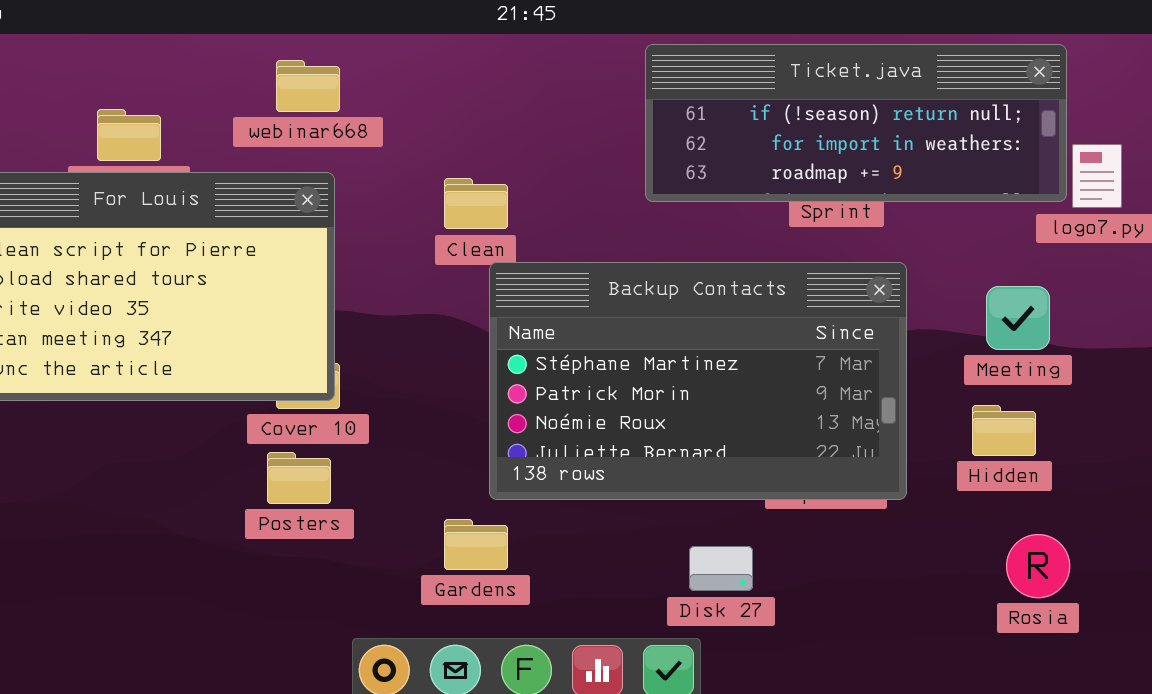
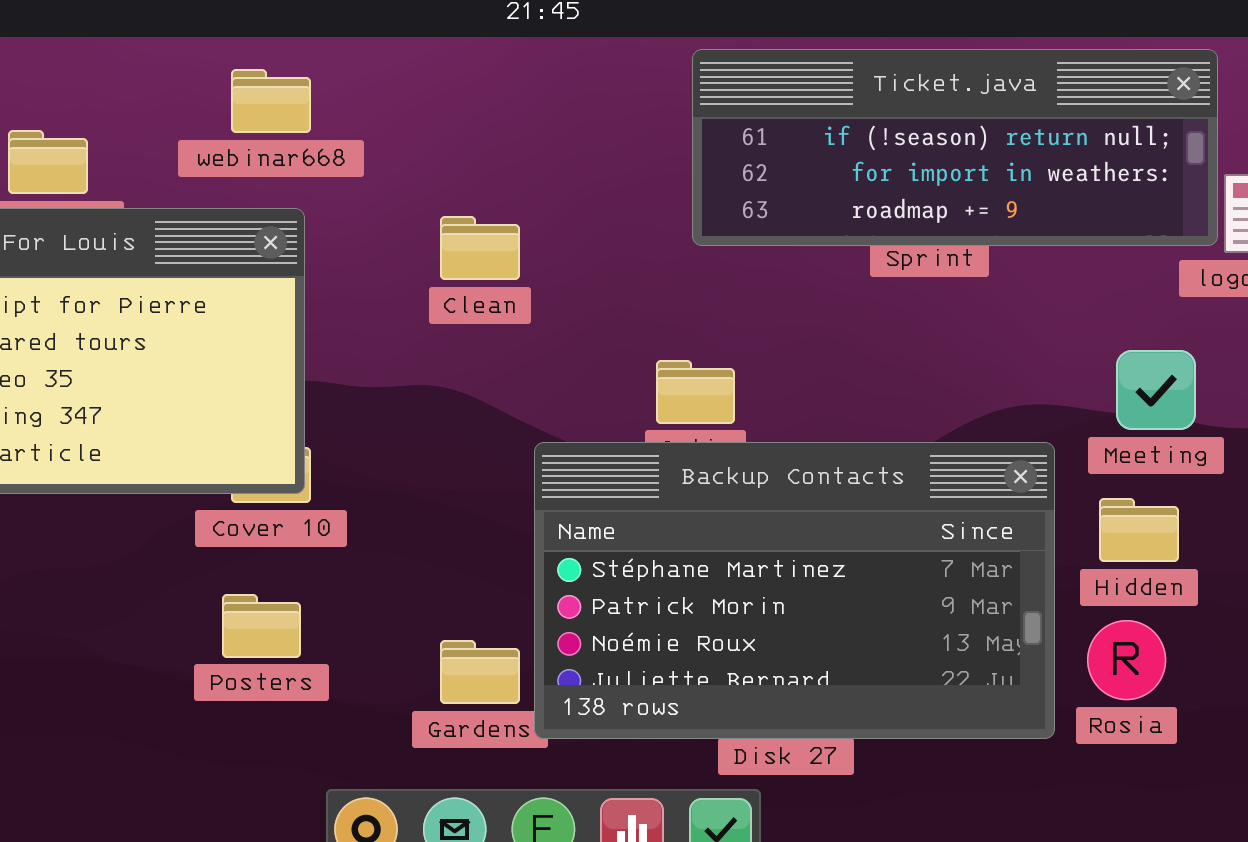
Backup Contacts: [489,262,907,500] -> [534,442,1055,739], moved
Posters: [267,452,331,504] -> [222,594,301,658], moved
Rosia: [1006,534,1070,598] -> [1087,620,1166,700], moved

